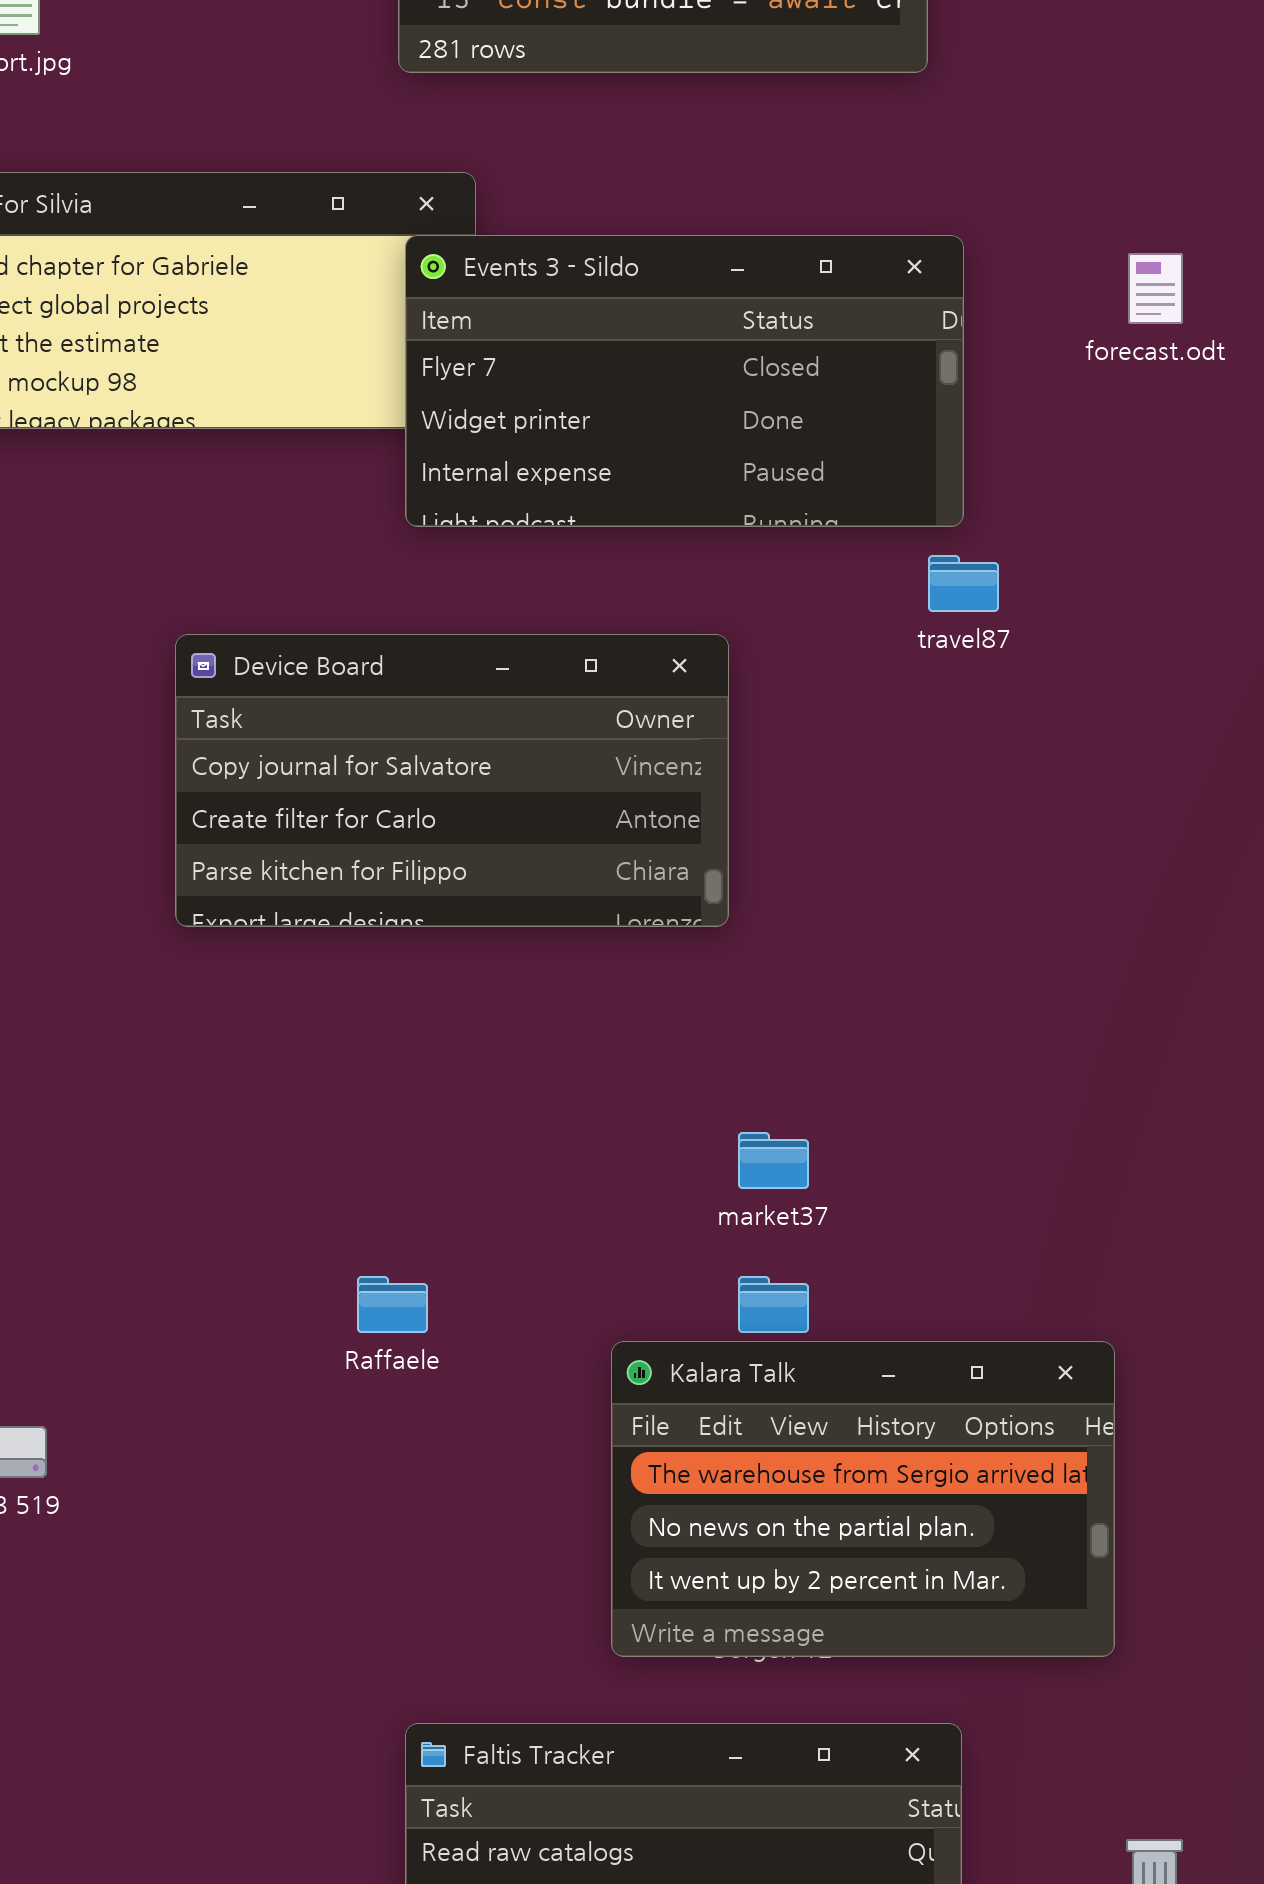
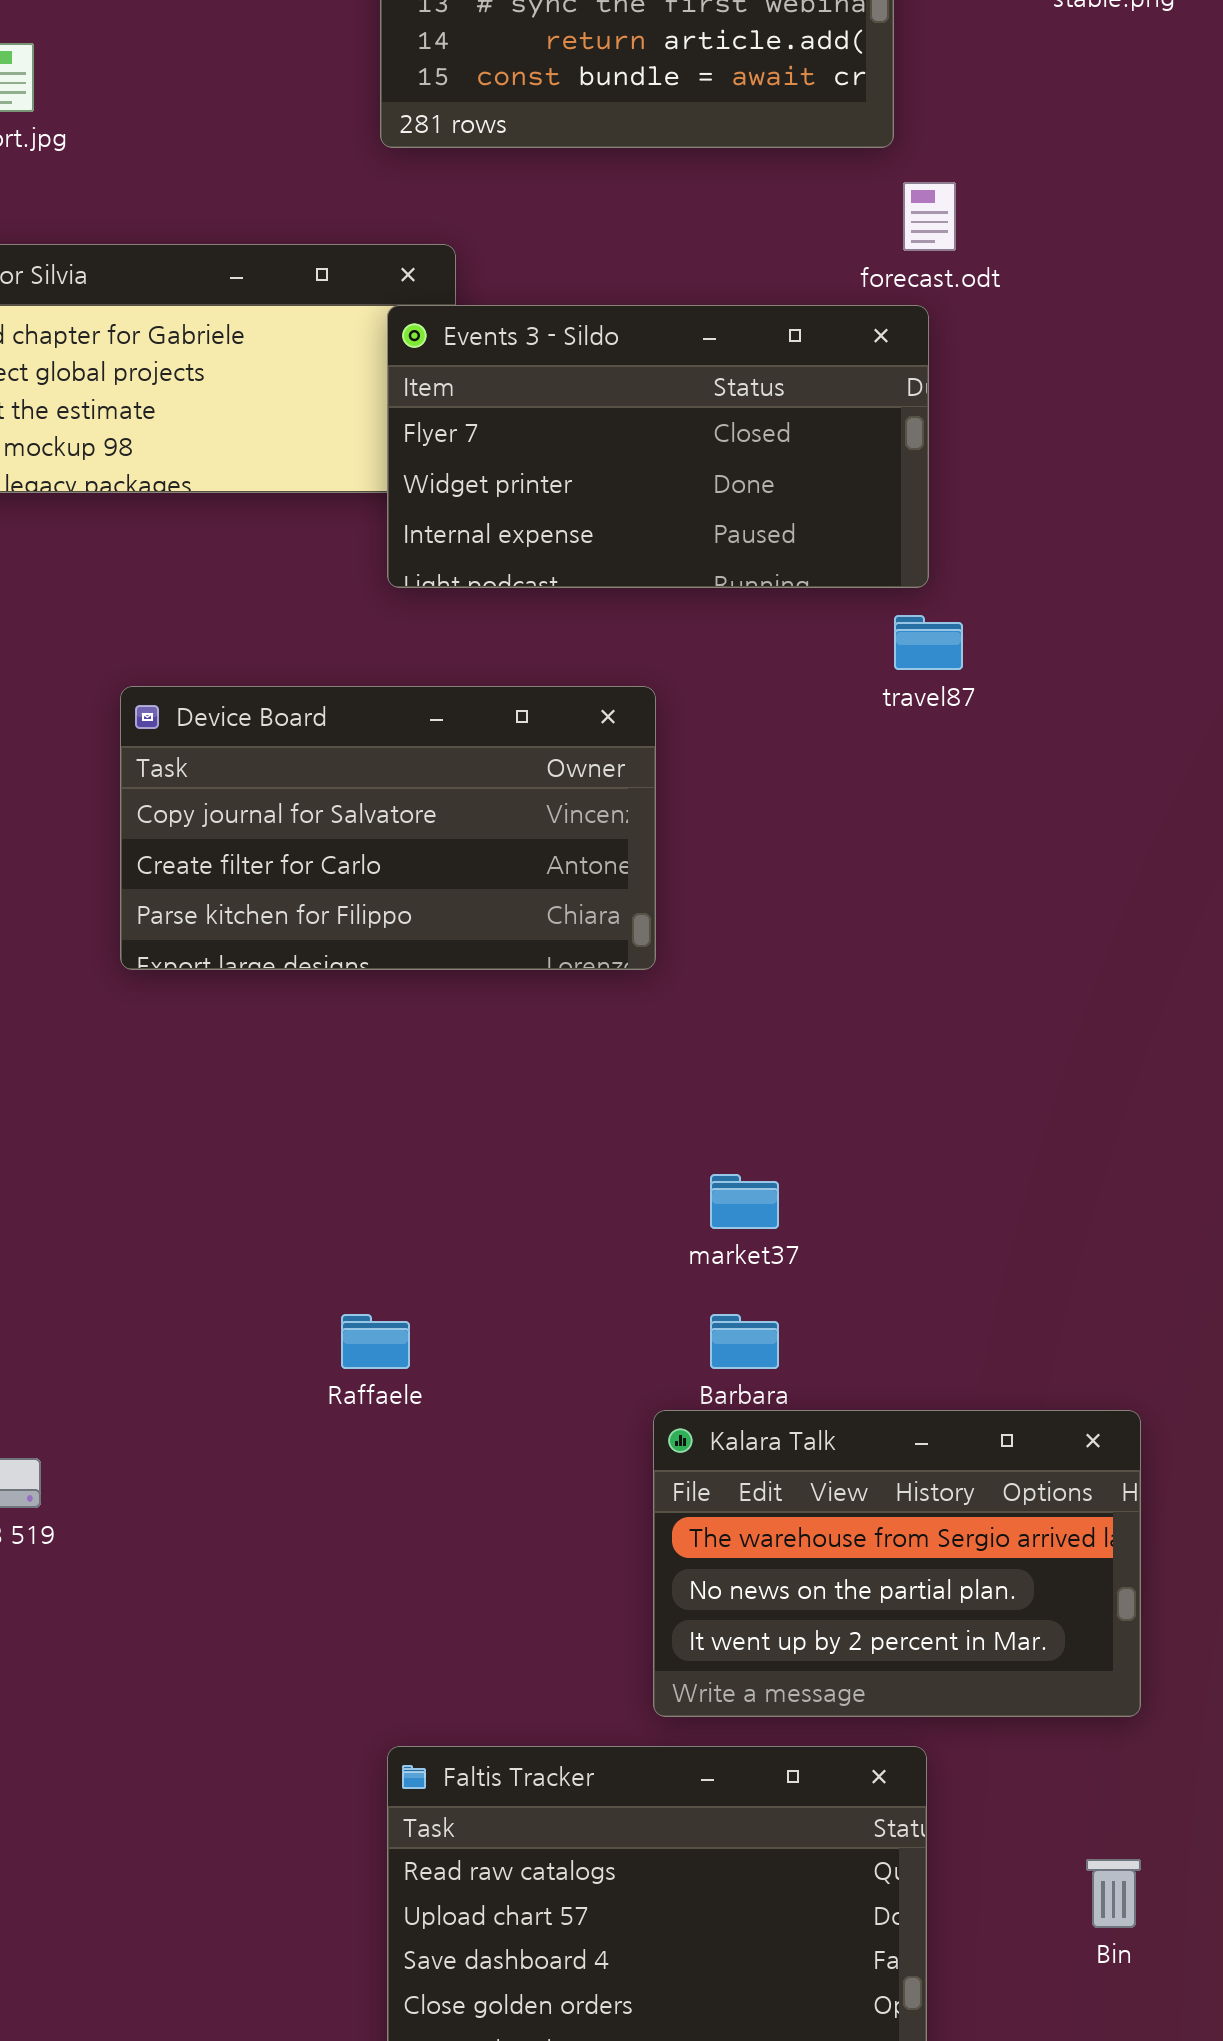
forecast.odt: [1128,253,1183,324] -> [903,182,956,251], moved
Device Board: [175,634,729,927] -> [120,686,656,970], moved
Kalara Talk: [611,1341,1115,1657] -> [653,1410,1141,1717], moved

